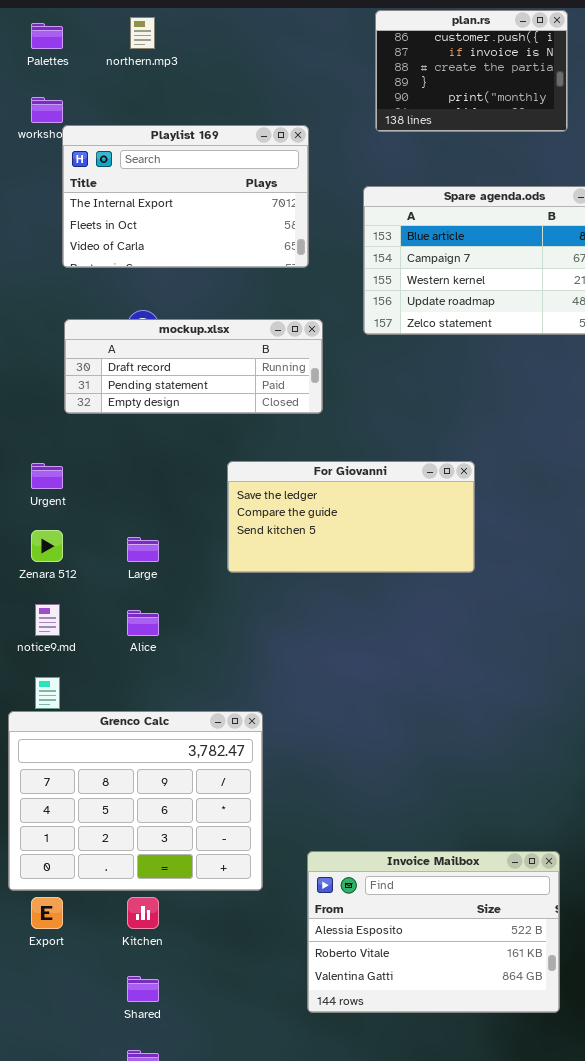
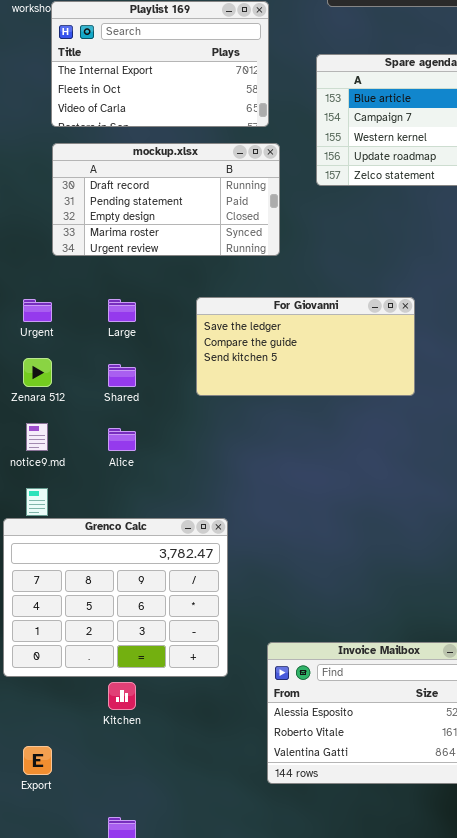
mockup.xlsx: [64,319,323,414] -> [52,143,280,256], resized
Large: [127,537,159,562] -> [108,299,136,322], moved
Export: [31,897,63,929] -> [23,746,52,775], moved
Shared: [127,976,159,1002] -> [108,364,136,387], moved

